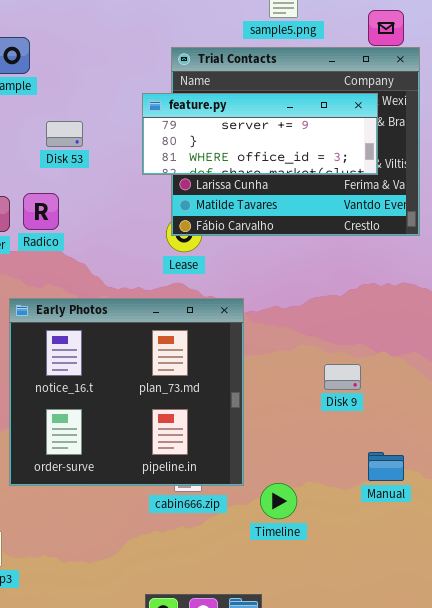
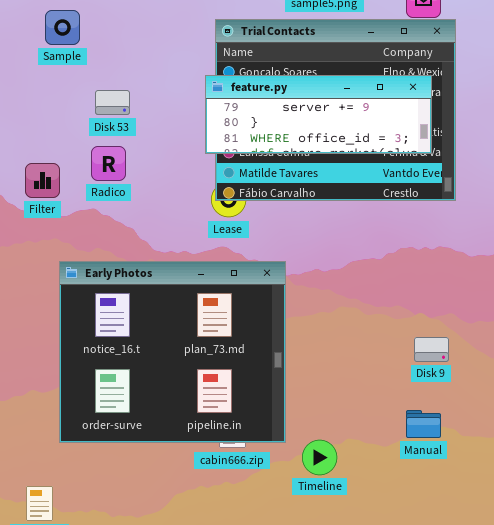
feature.py: [142,93,378,175] -> [205,75,432,154], moved
Radico: [23,193,59,230] -> [91,146,126,181], moved
Disk 9: [324,364,361,390] -> [414,337,449,362], moved

